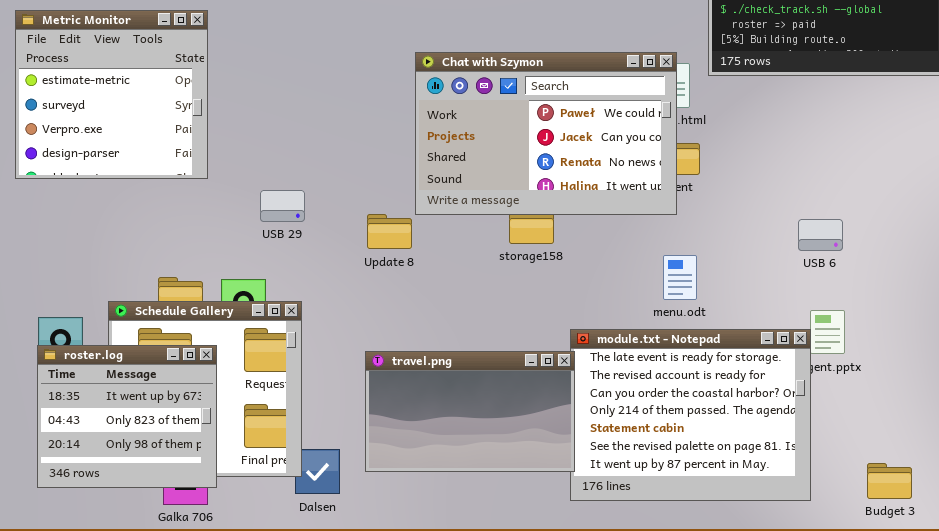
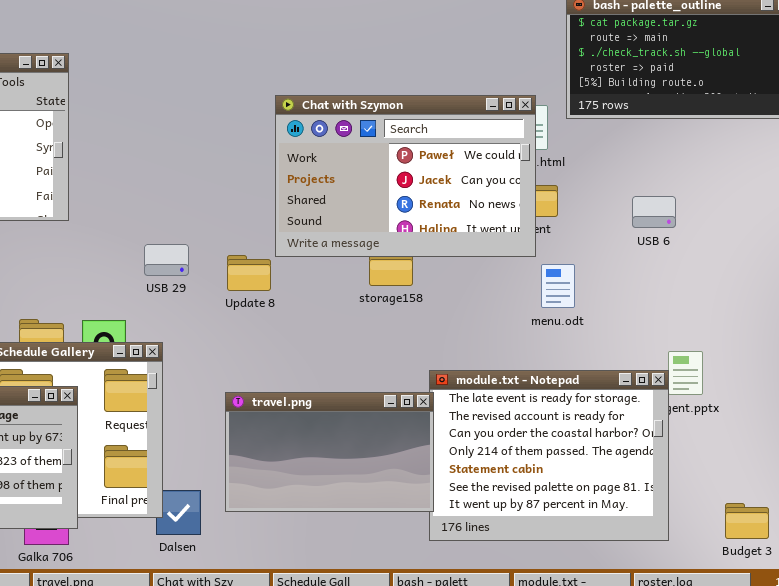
USB 29: [260,190,305,222] -> [144,244,189,276], moved
USB 6: [798,219,843,251] -> [632,196,676,228], moved
menu.odt: [663,255,697,300] -> [541,264,575,308], moved

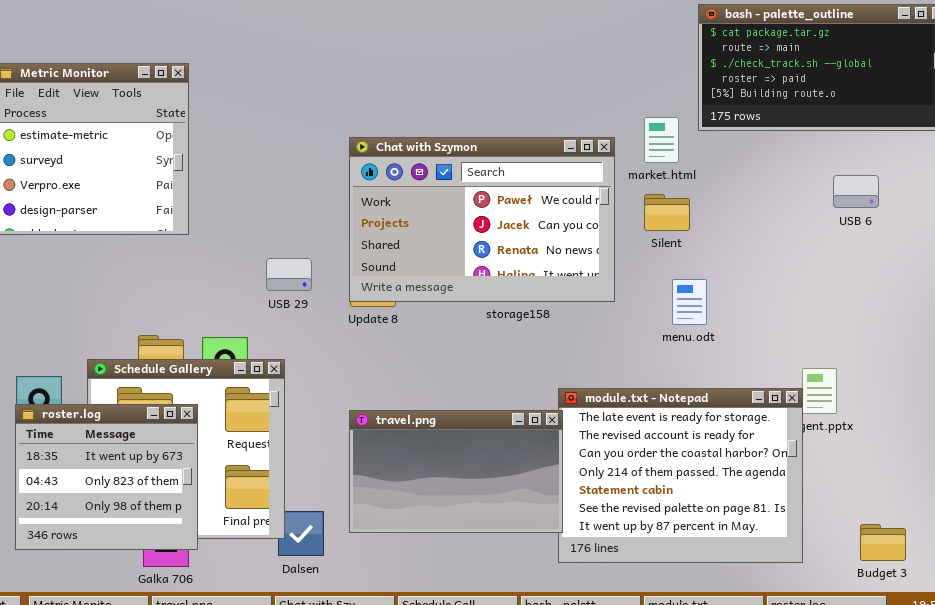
Chat with Szymon: [275,95,536,257] -> [349,137,615,302], moved
USB 6: [632,196,676,228] -> [833,175,879,208], moved

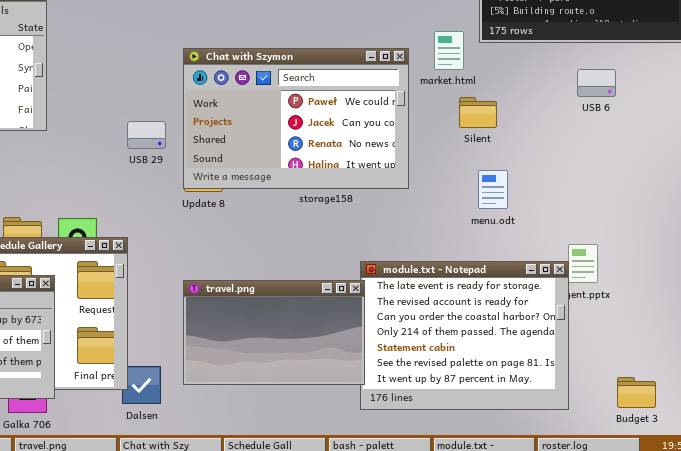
USB 6: [833,175,879,208] -> [577,69,616,97], moved
Silent: [644,194,690,231] -> [459,97,497,128], moved
USB 29: [266,258,312,291] -> [127,121,166,149], moved
menu.odt: [672,279,707,325] -> [478,170,508,209], moved

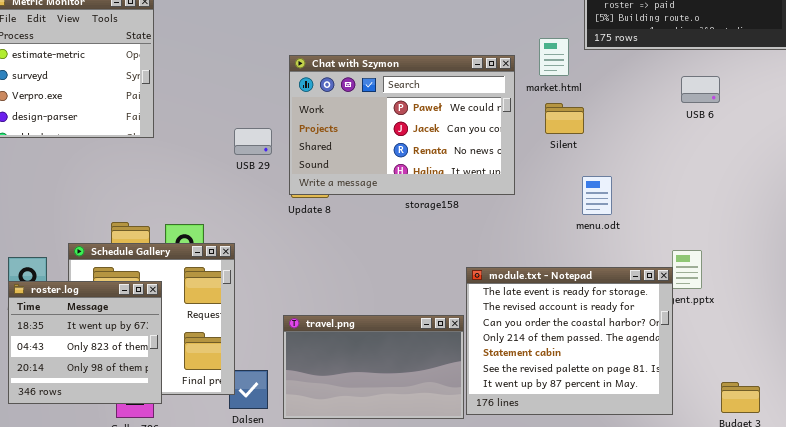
Silent: [459,97,497,128] -> [545,103,584,134], moved
travel.png: [183,280,365,385] -> [283,315,464,419], moved

